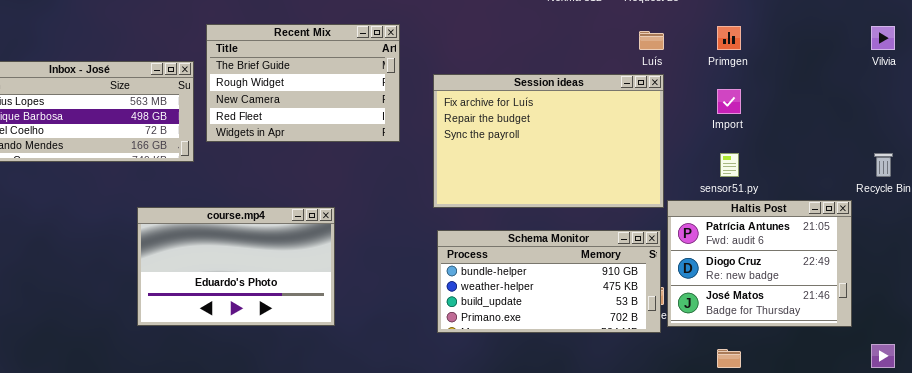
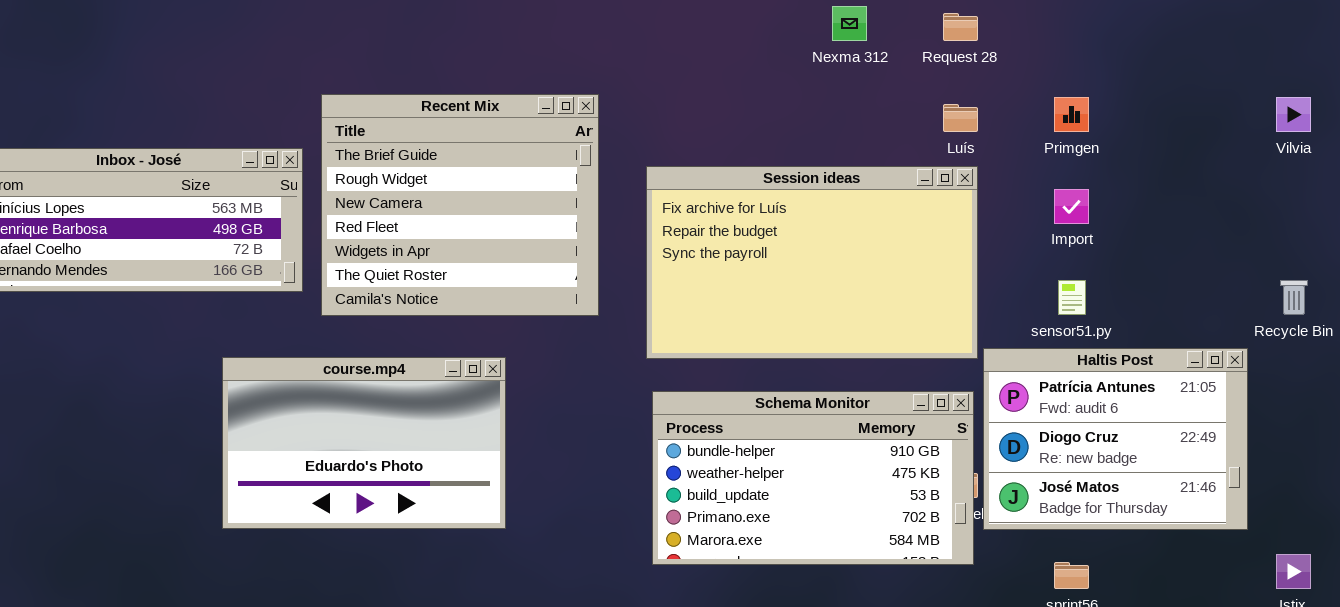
Recent Mix: [206,24,400,142] -> [321,94,599,316], resized
Schema Monitor: [437,230,661,333] -> [652,391,974,565], resized

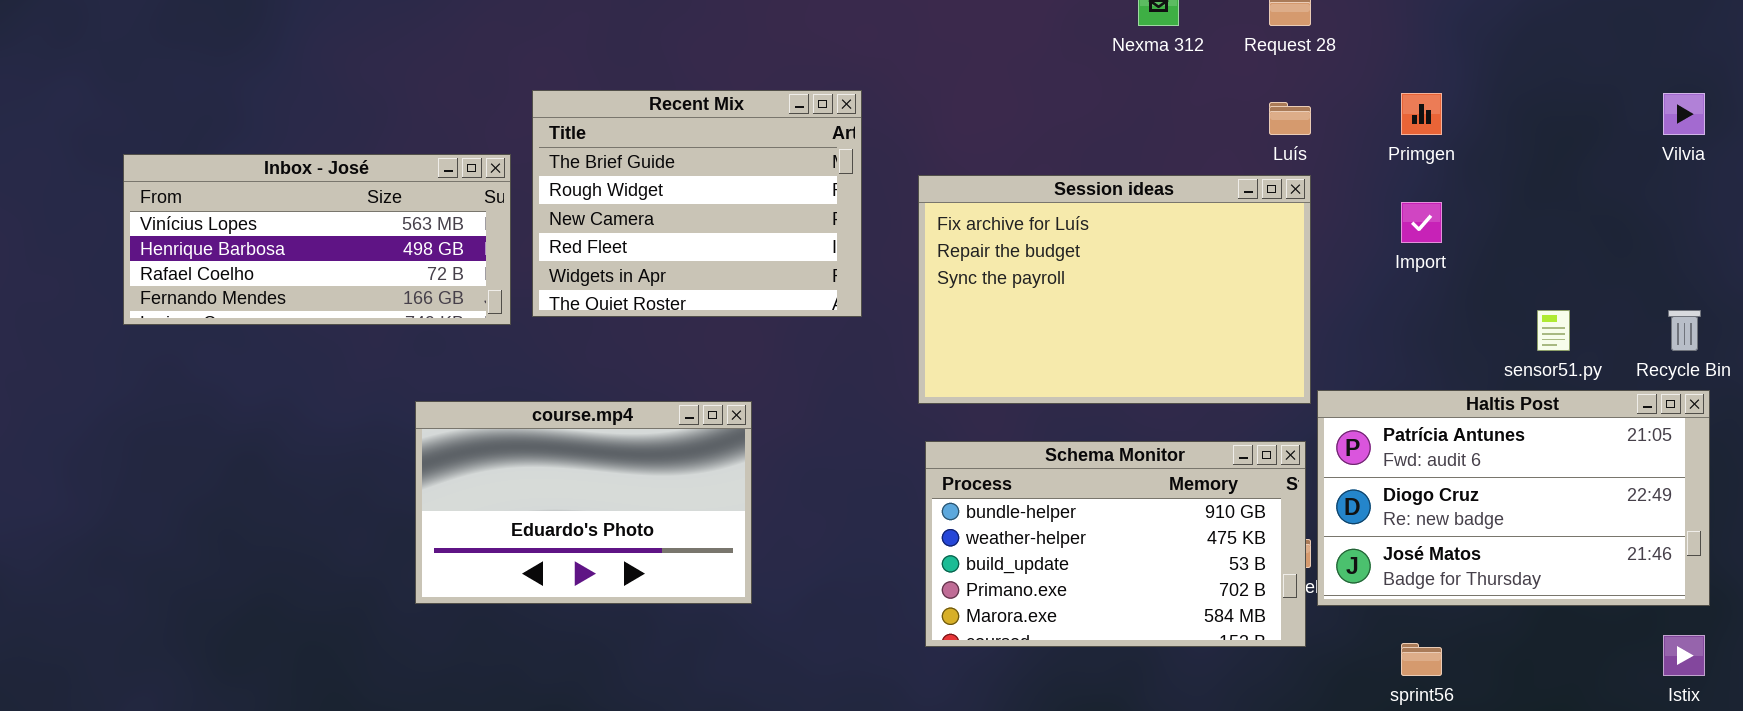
Recent Mix: [321,94,599,316] -> [532,90,862,317], resized
sensor51.py: [1058,280,1086,315] -> [1537,310,1570,351], moved
Haltis Post: [983,348,1248,530] -> [1317,390,1710,606], resized

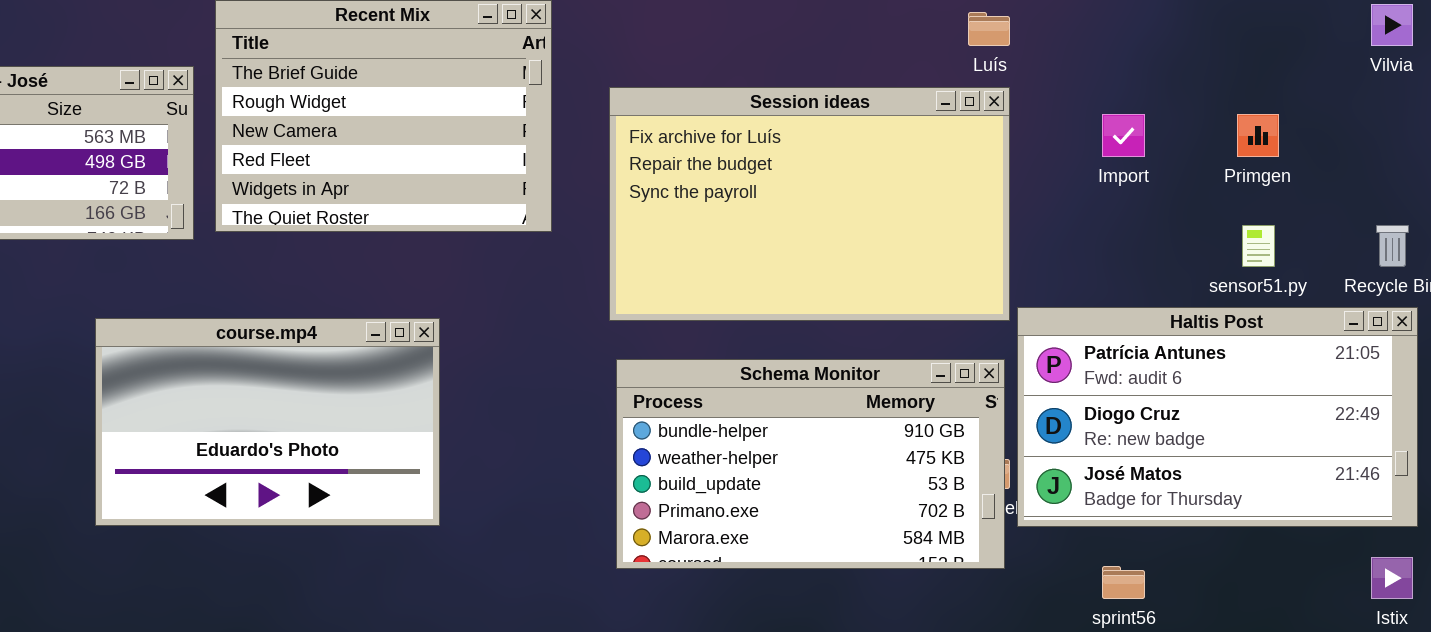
Primgen: [1401,93,1442,135] -> [1237,114,1279,157], moved

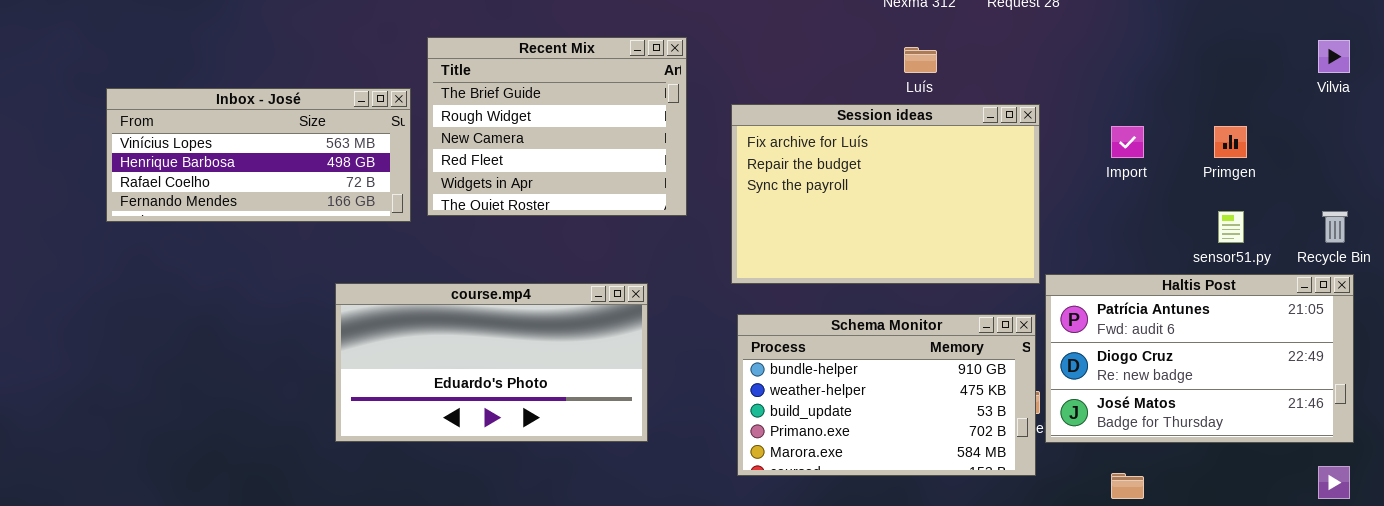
Luís: [968,12,1010,46] -> [904,47,937,73], moved
course.mp4: [95,318,440,526] -> [335,283,648,442], resized

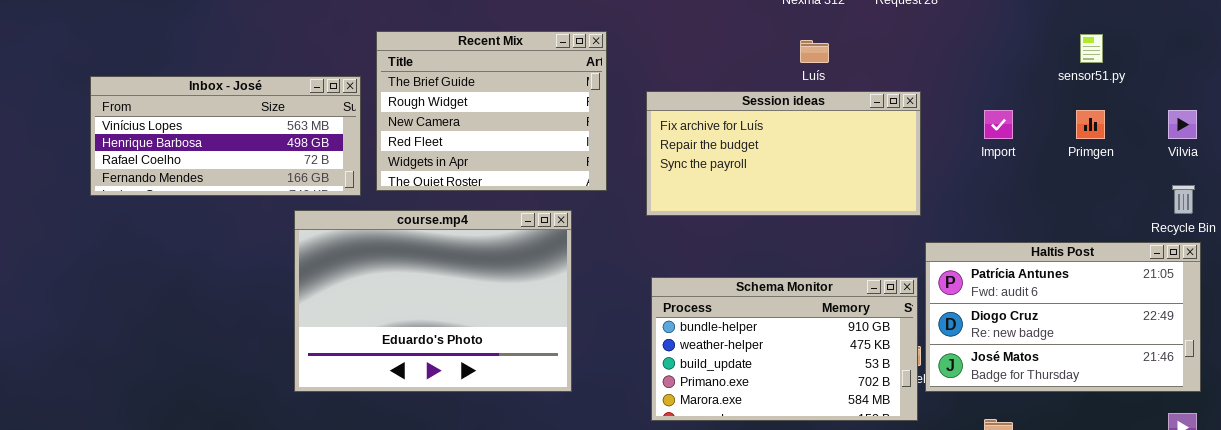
Vilvia: [1318,40,1350,73] -> [1168,110,1197,139], moved
Session ideas: [731,104,1040,284] -> [646,91,921,216], resized
sensor51.py: [1218,211,1244,243] -> [1080,34,1103,63], moved
course.mp4: [335,283,648,442] -> [294,210,572,392], resized

